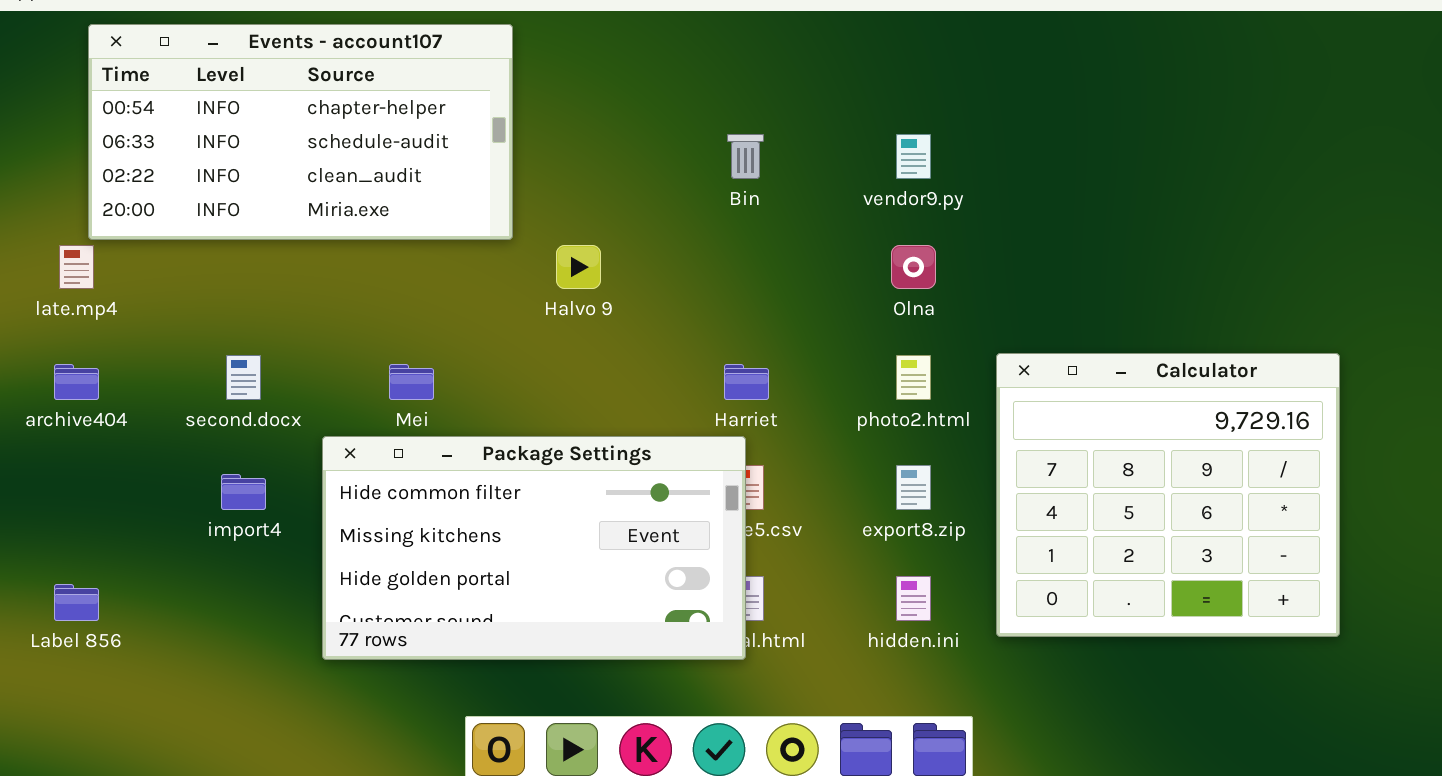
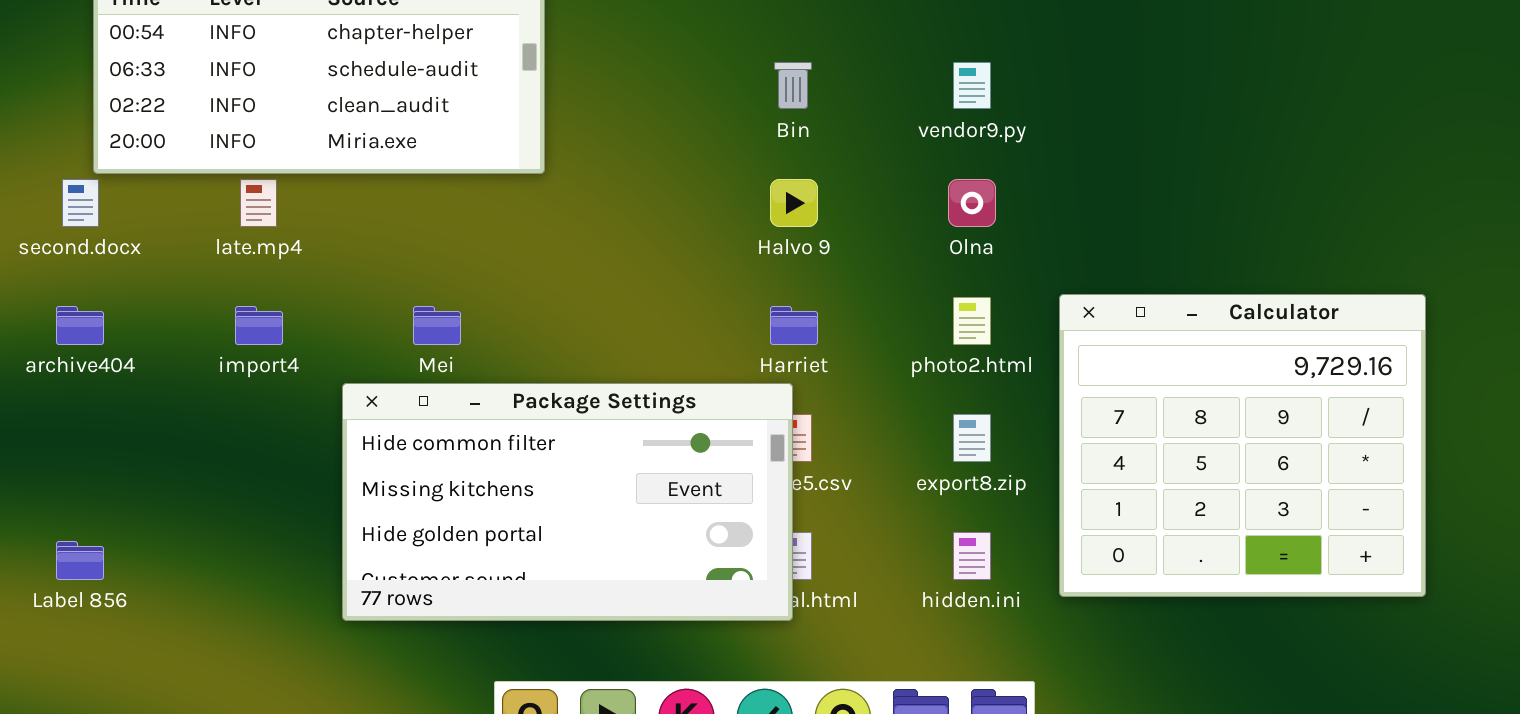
late.mp4: [59,245,94,289] -> [240,179,277,227], moved
Halvo 9: [556,245,601,289] -> [770,179,818,227], moved
second.docx: [226,355,261,400] -> [62,179,99,227], moved
import4: [221,474,266,510] -> [235,306,283,345], moved

